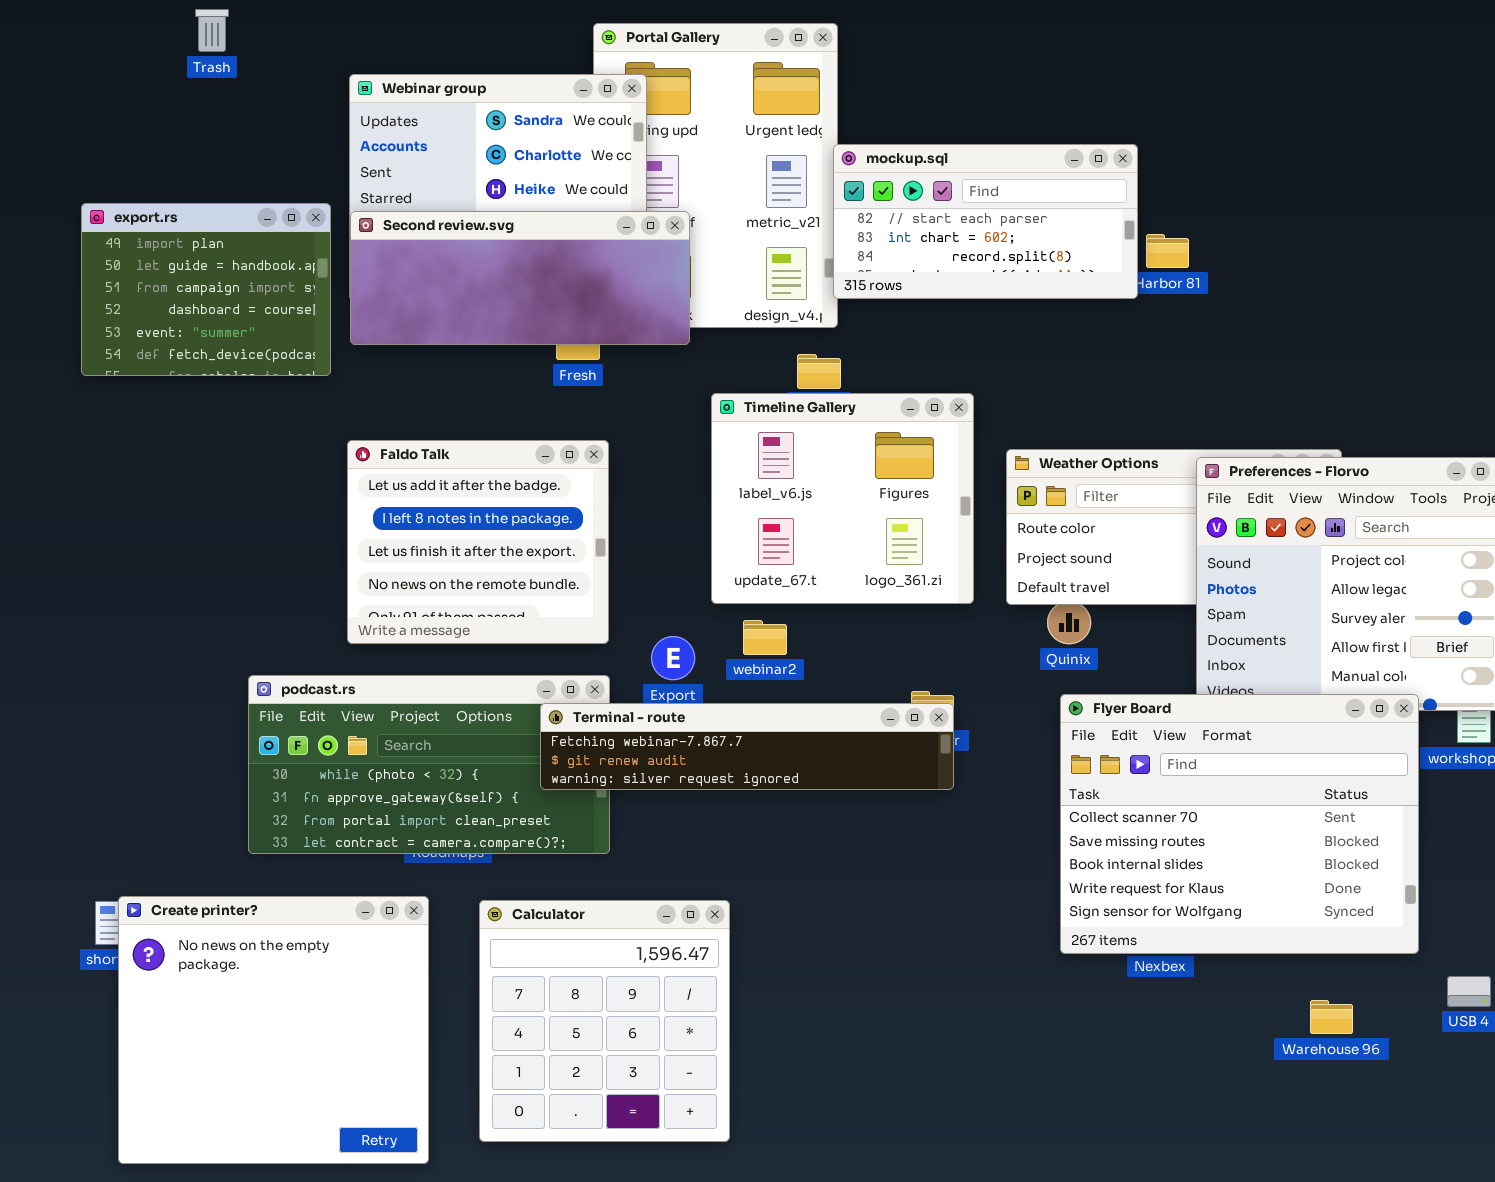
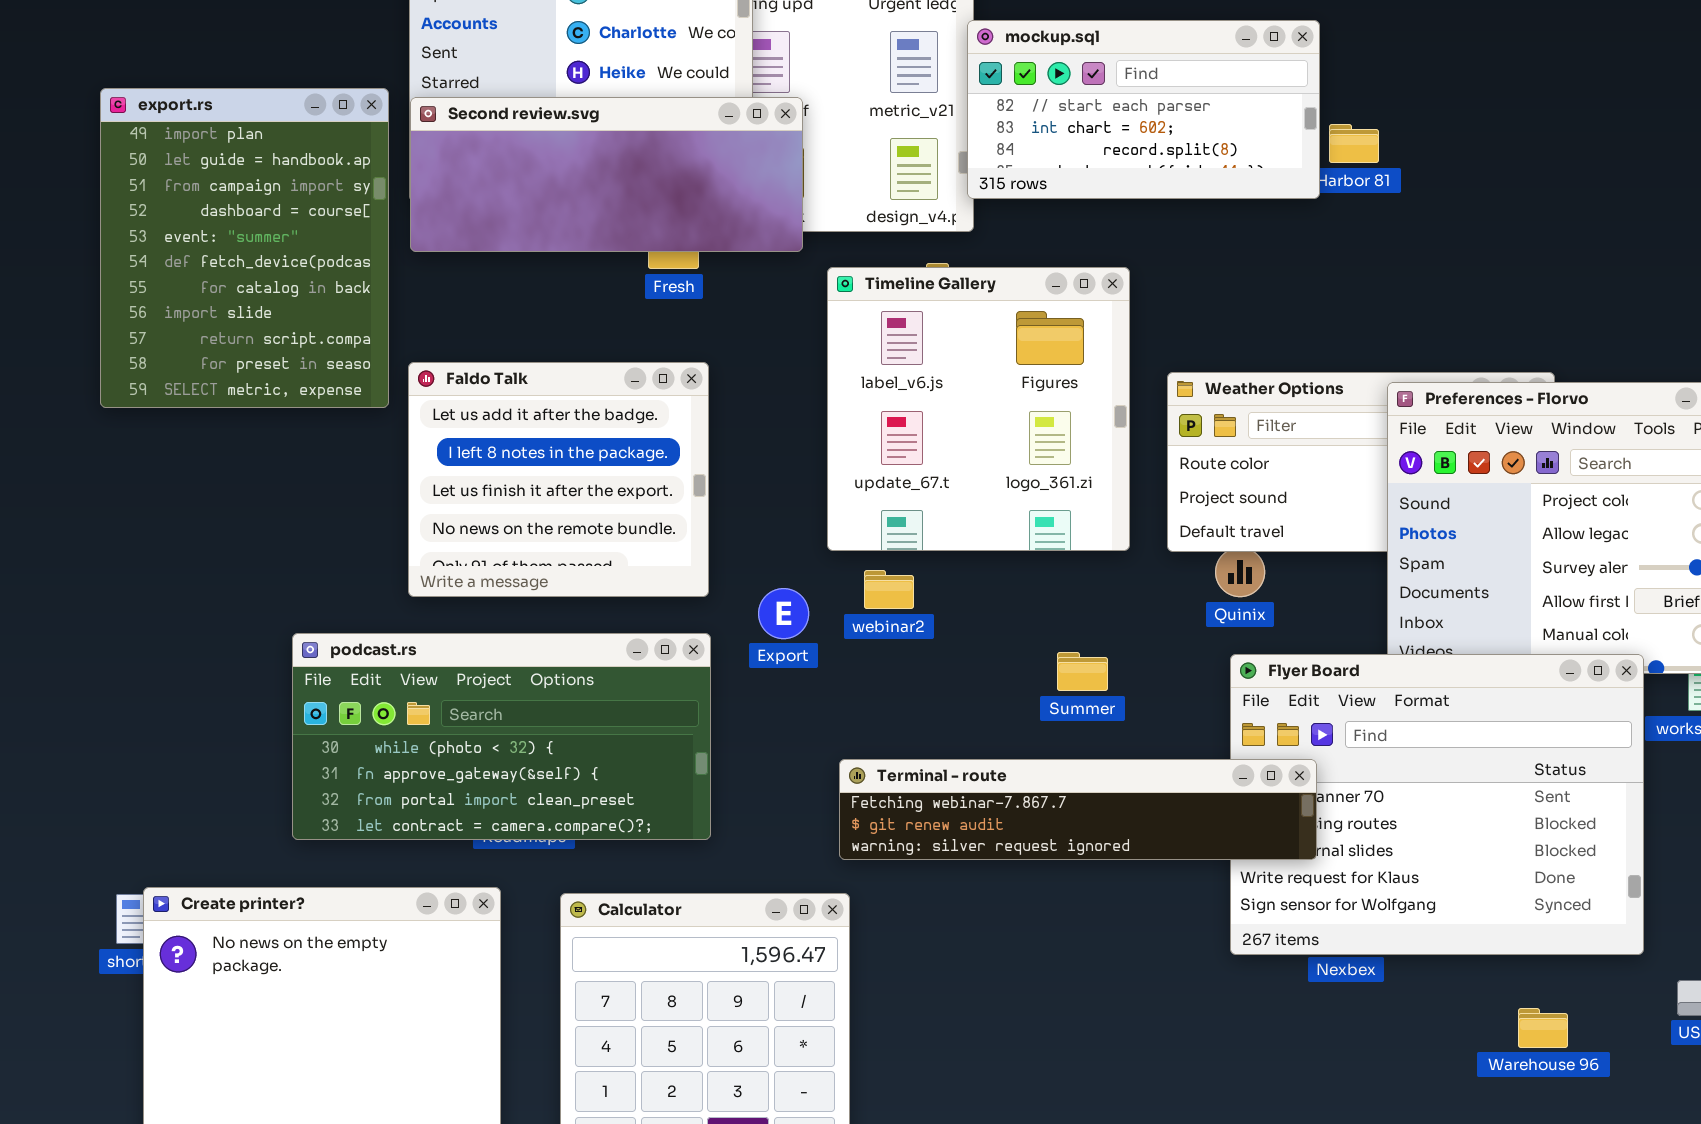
export.rs: [81,203,331,376] -> [100,88,389,408], resized
Timeline Gallery: [711,393,974,604] -> [827,267,1130,551], resized
Terminal - route: [540,703,954,790] -> [839,759,1317,860], moved

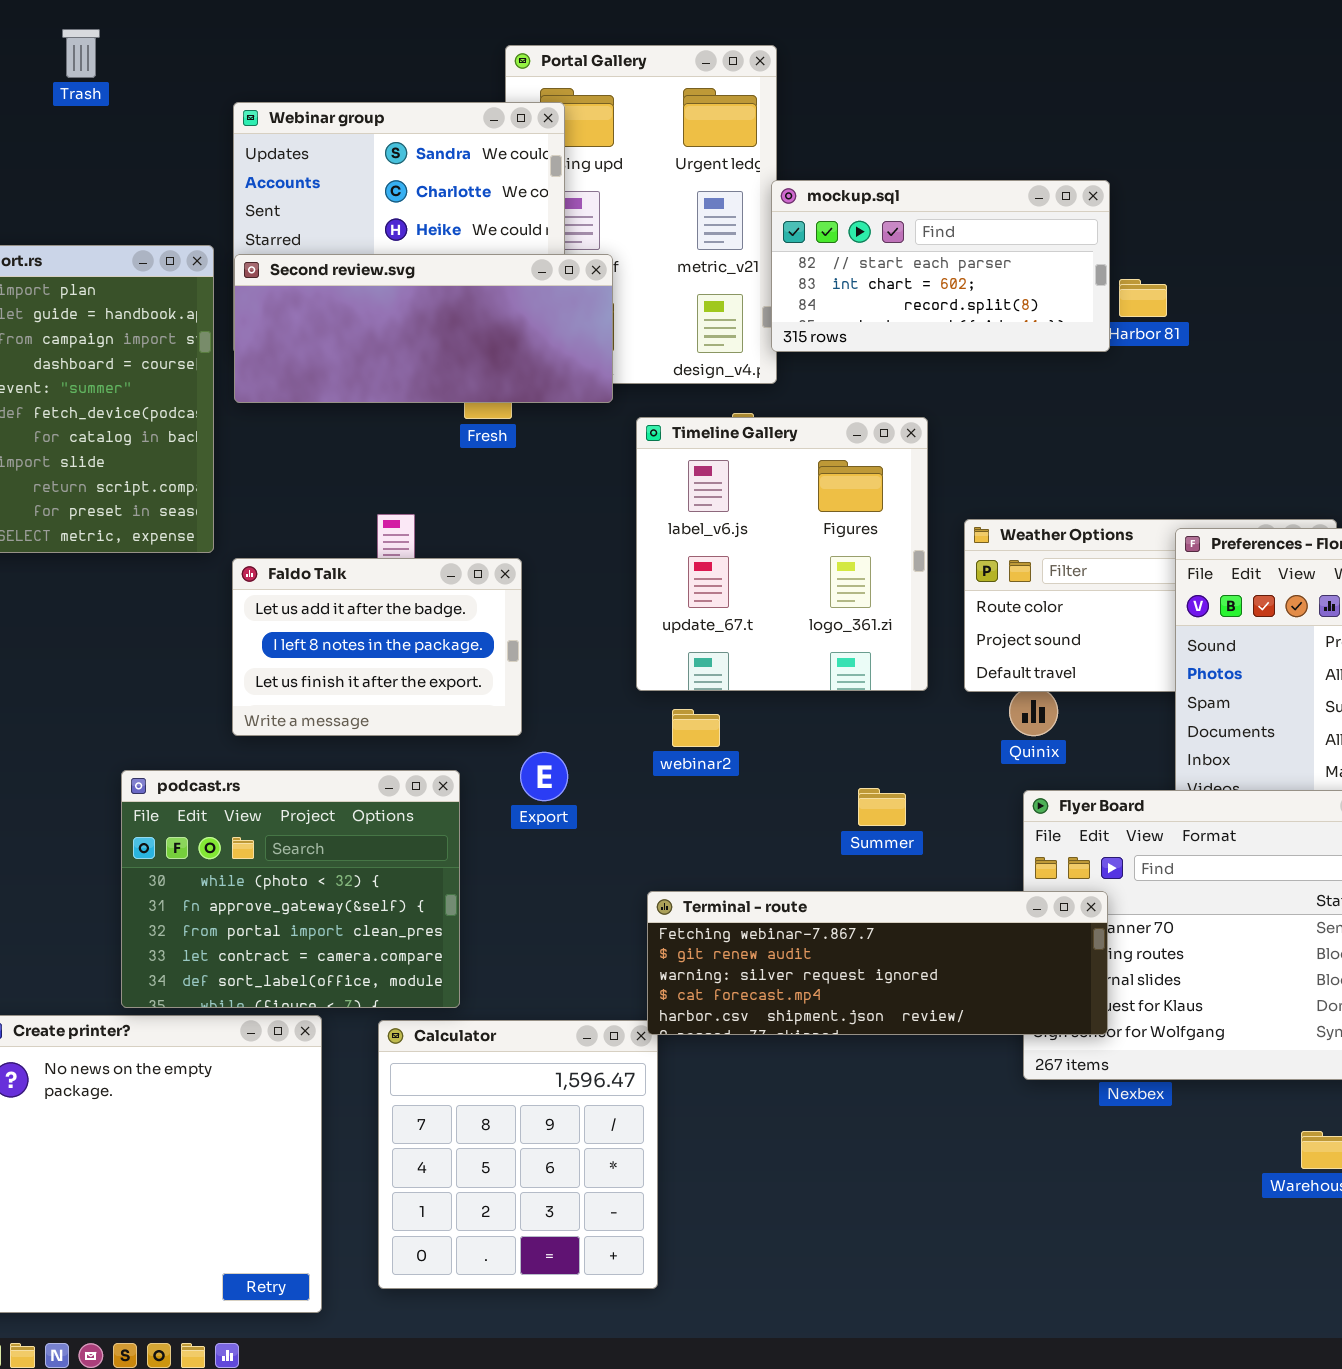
Faldo Talk: [408,362,709,597] -> [232,558,522,736], resized
Export: [758,588,809,639] -> [520,752,568,801], moved
podcast.rs: [292,633,711,840] -> [121,770,460,1008], resized
Terminal - route: [839,759,1317,860] -> [647,891,1108,1035], resized

